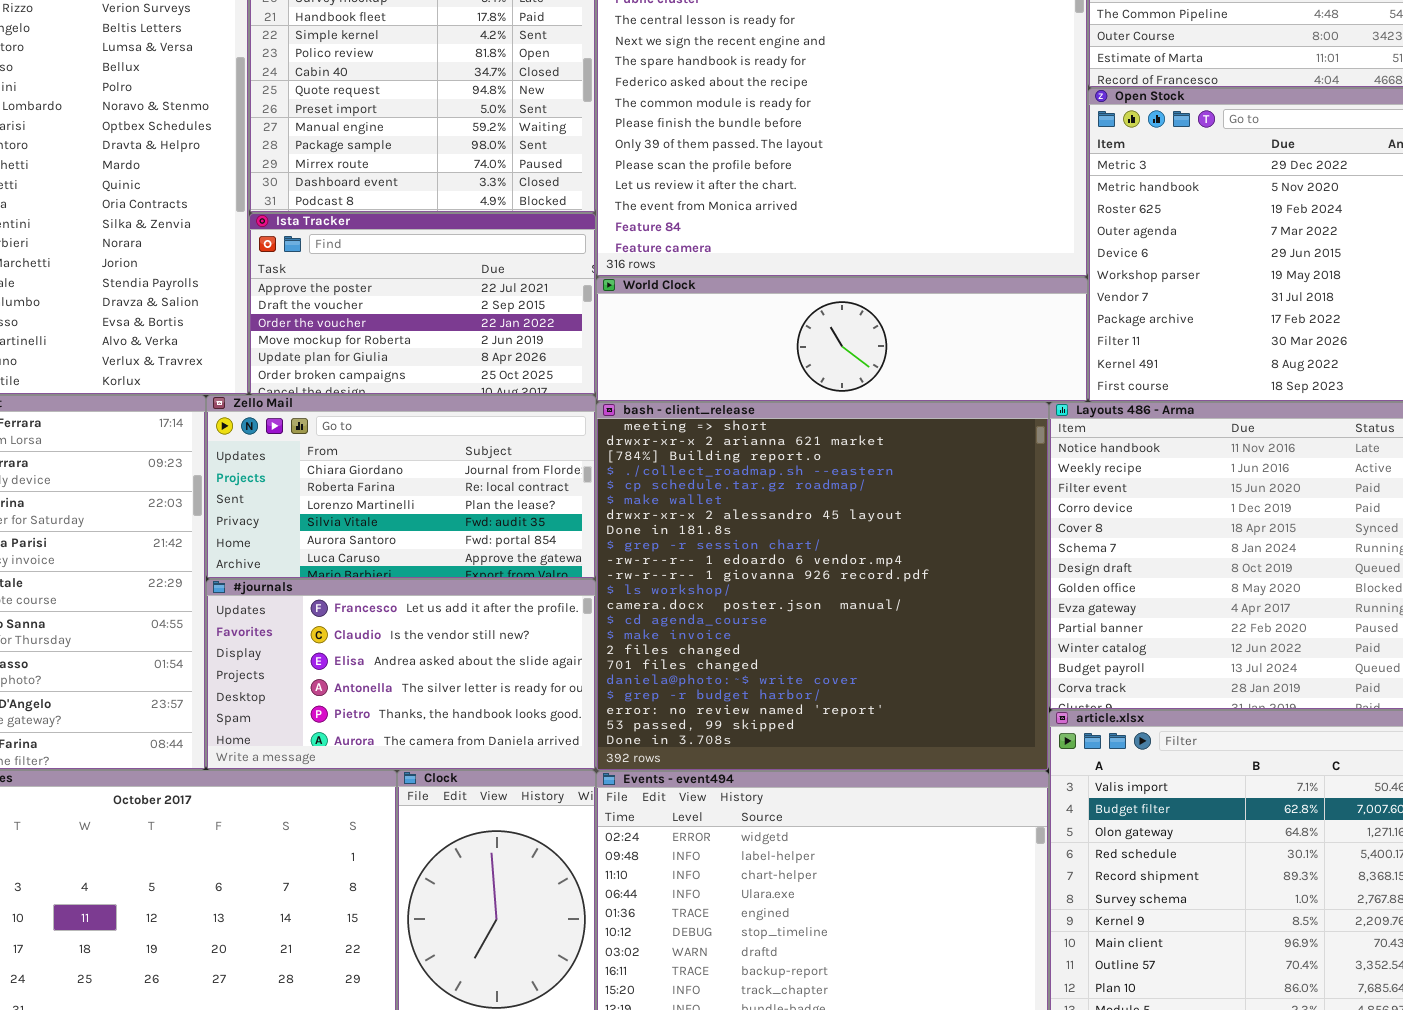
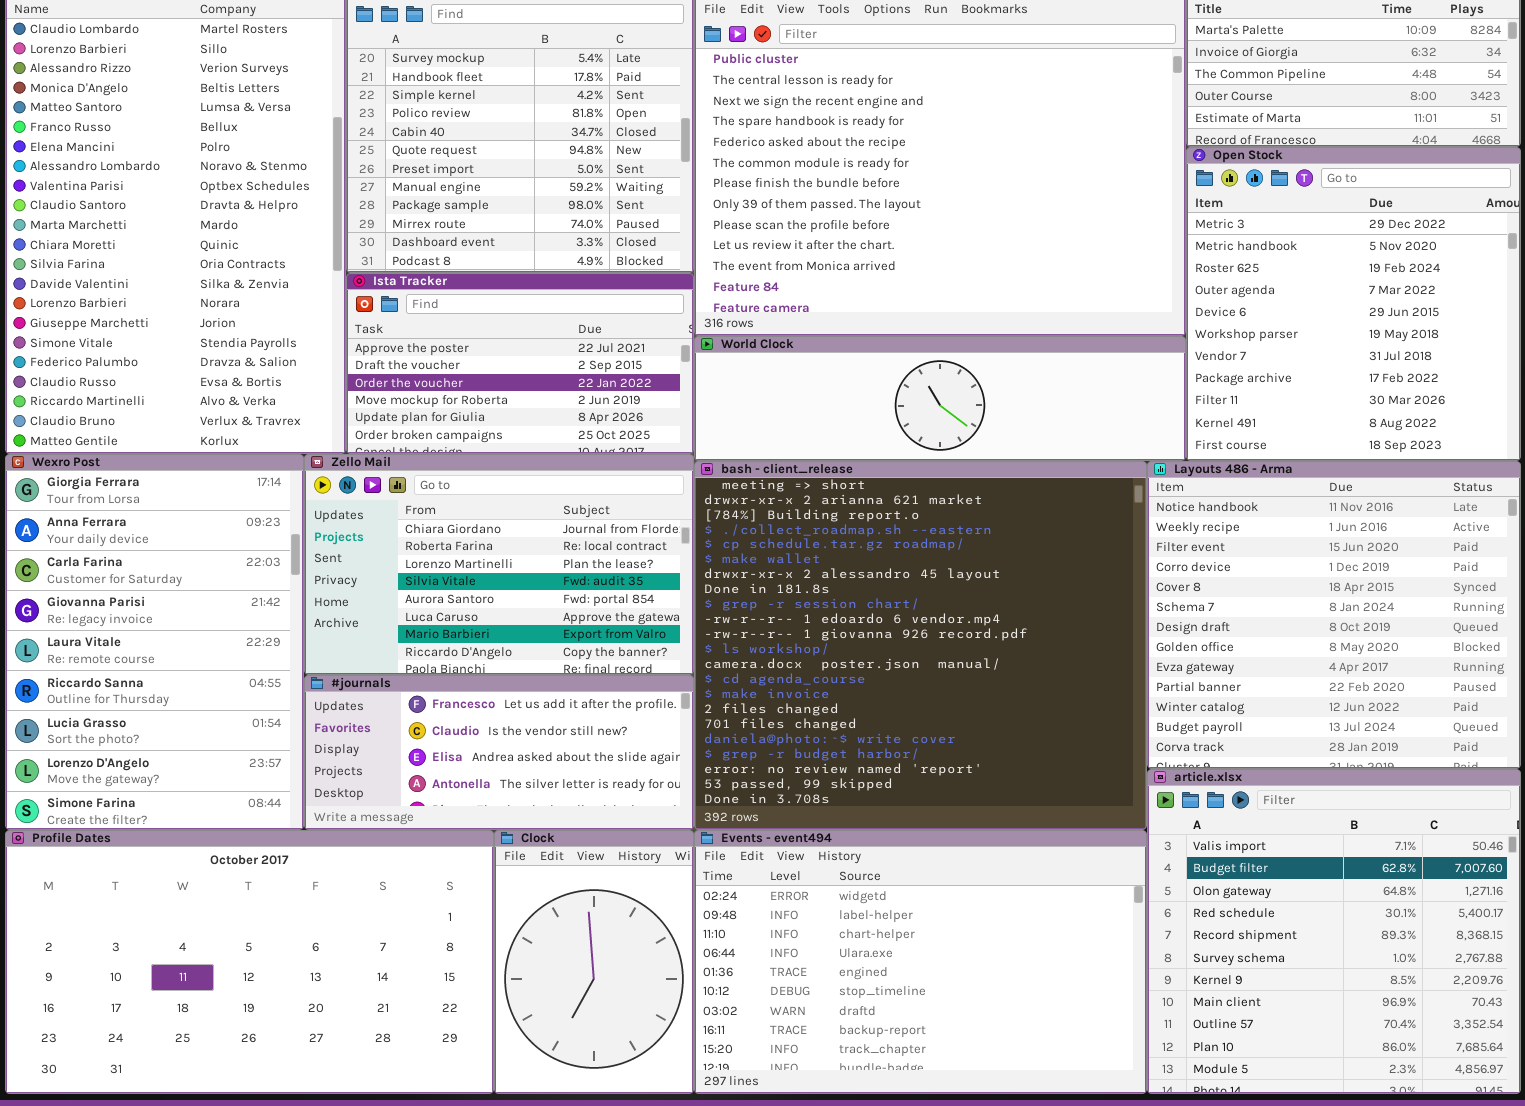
Zello Mail: [206,395,596,579] -> [304,454,694,675], resized
#journals: [206,579,596,770] -> [304,675,694,830], resized

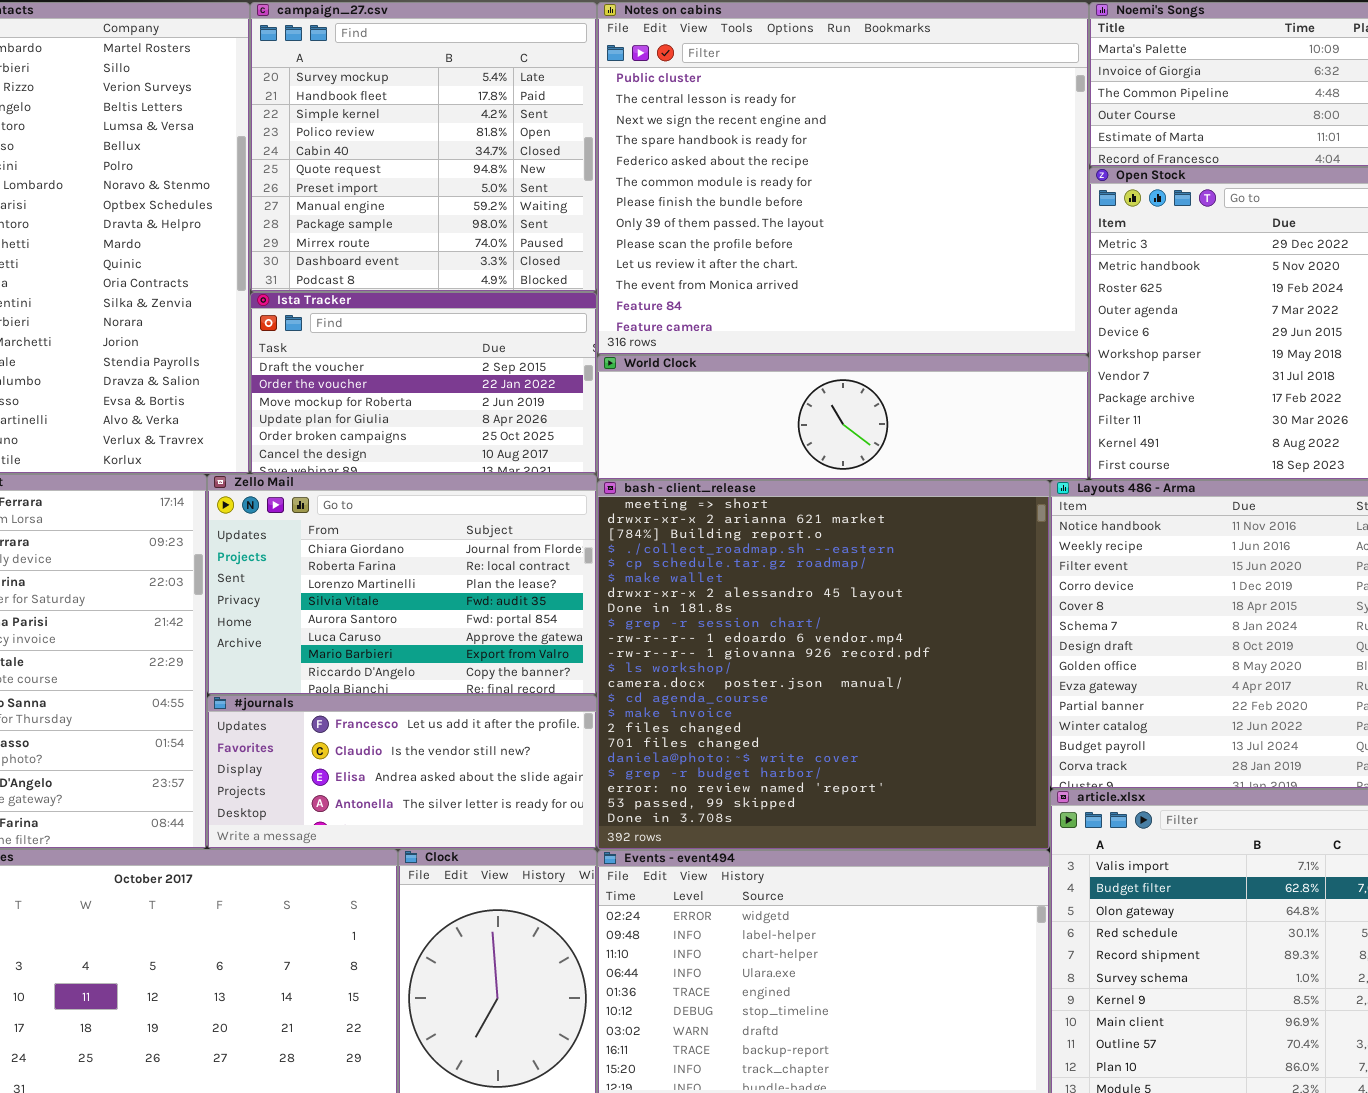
Ista Tracker: [346,273,694,454] -> [250,292,597,474], scrolled down 1 row

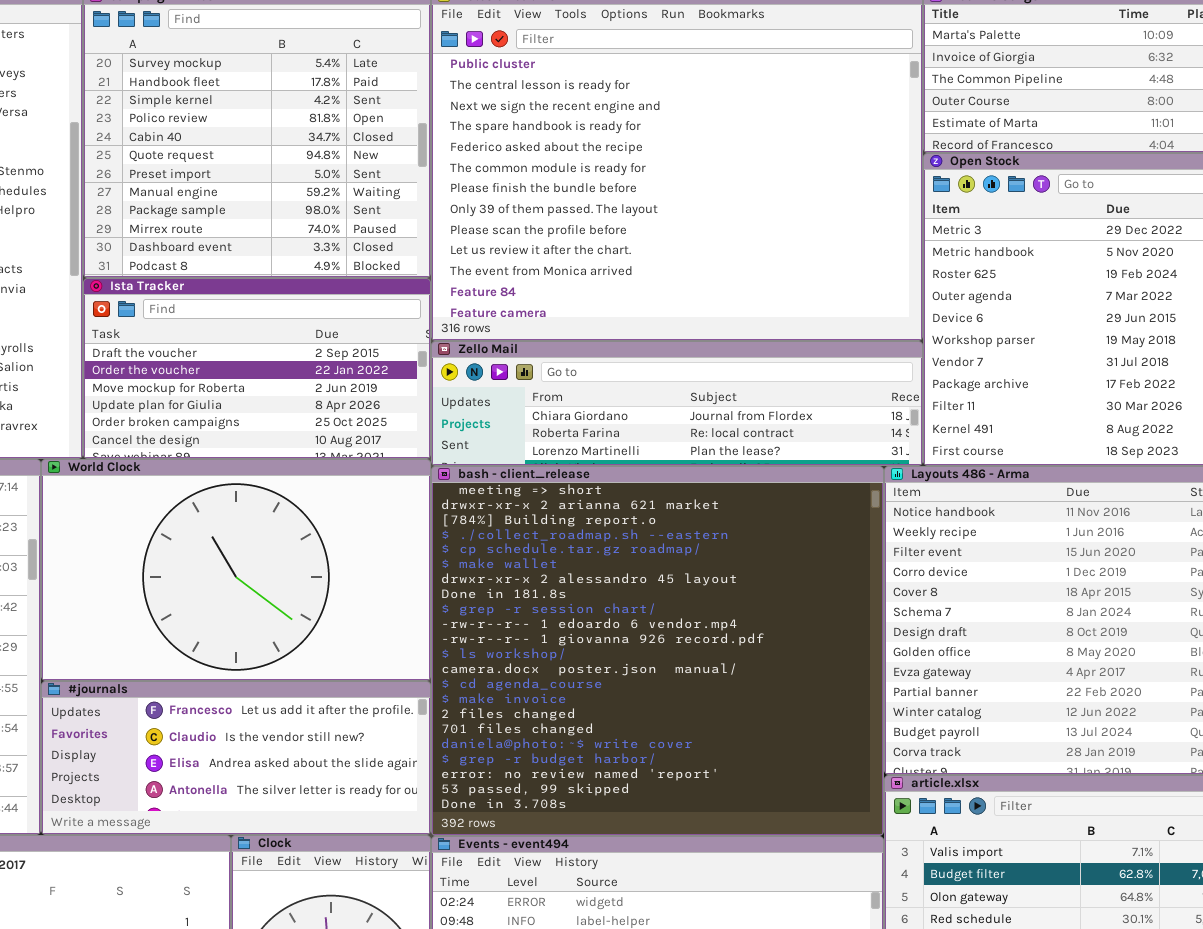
World Clock: [597,355,1089,480] -> [41,459,431,681], moved, resized
Zello Mail: [207,474,597,695] -> [431,341,923,466], moved, resized

